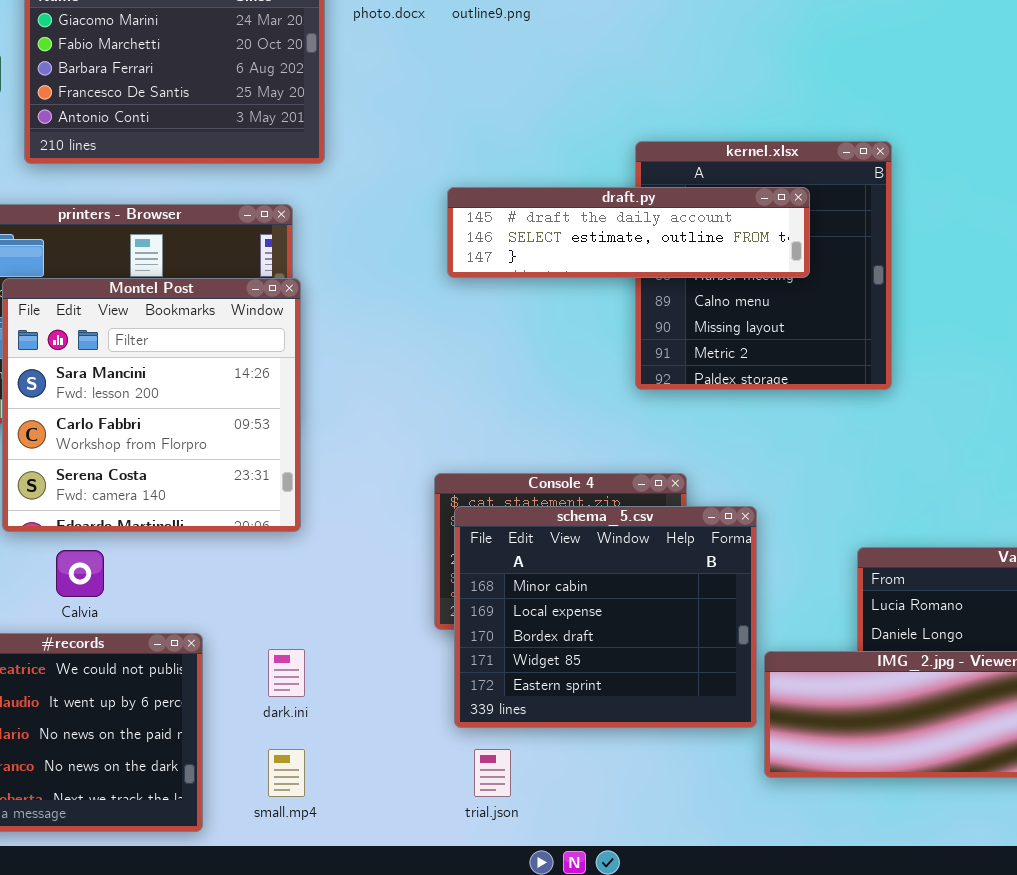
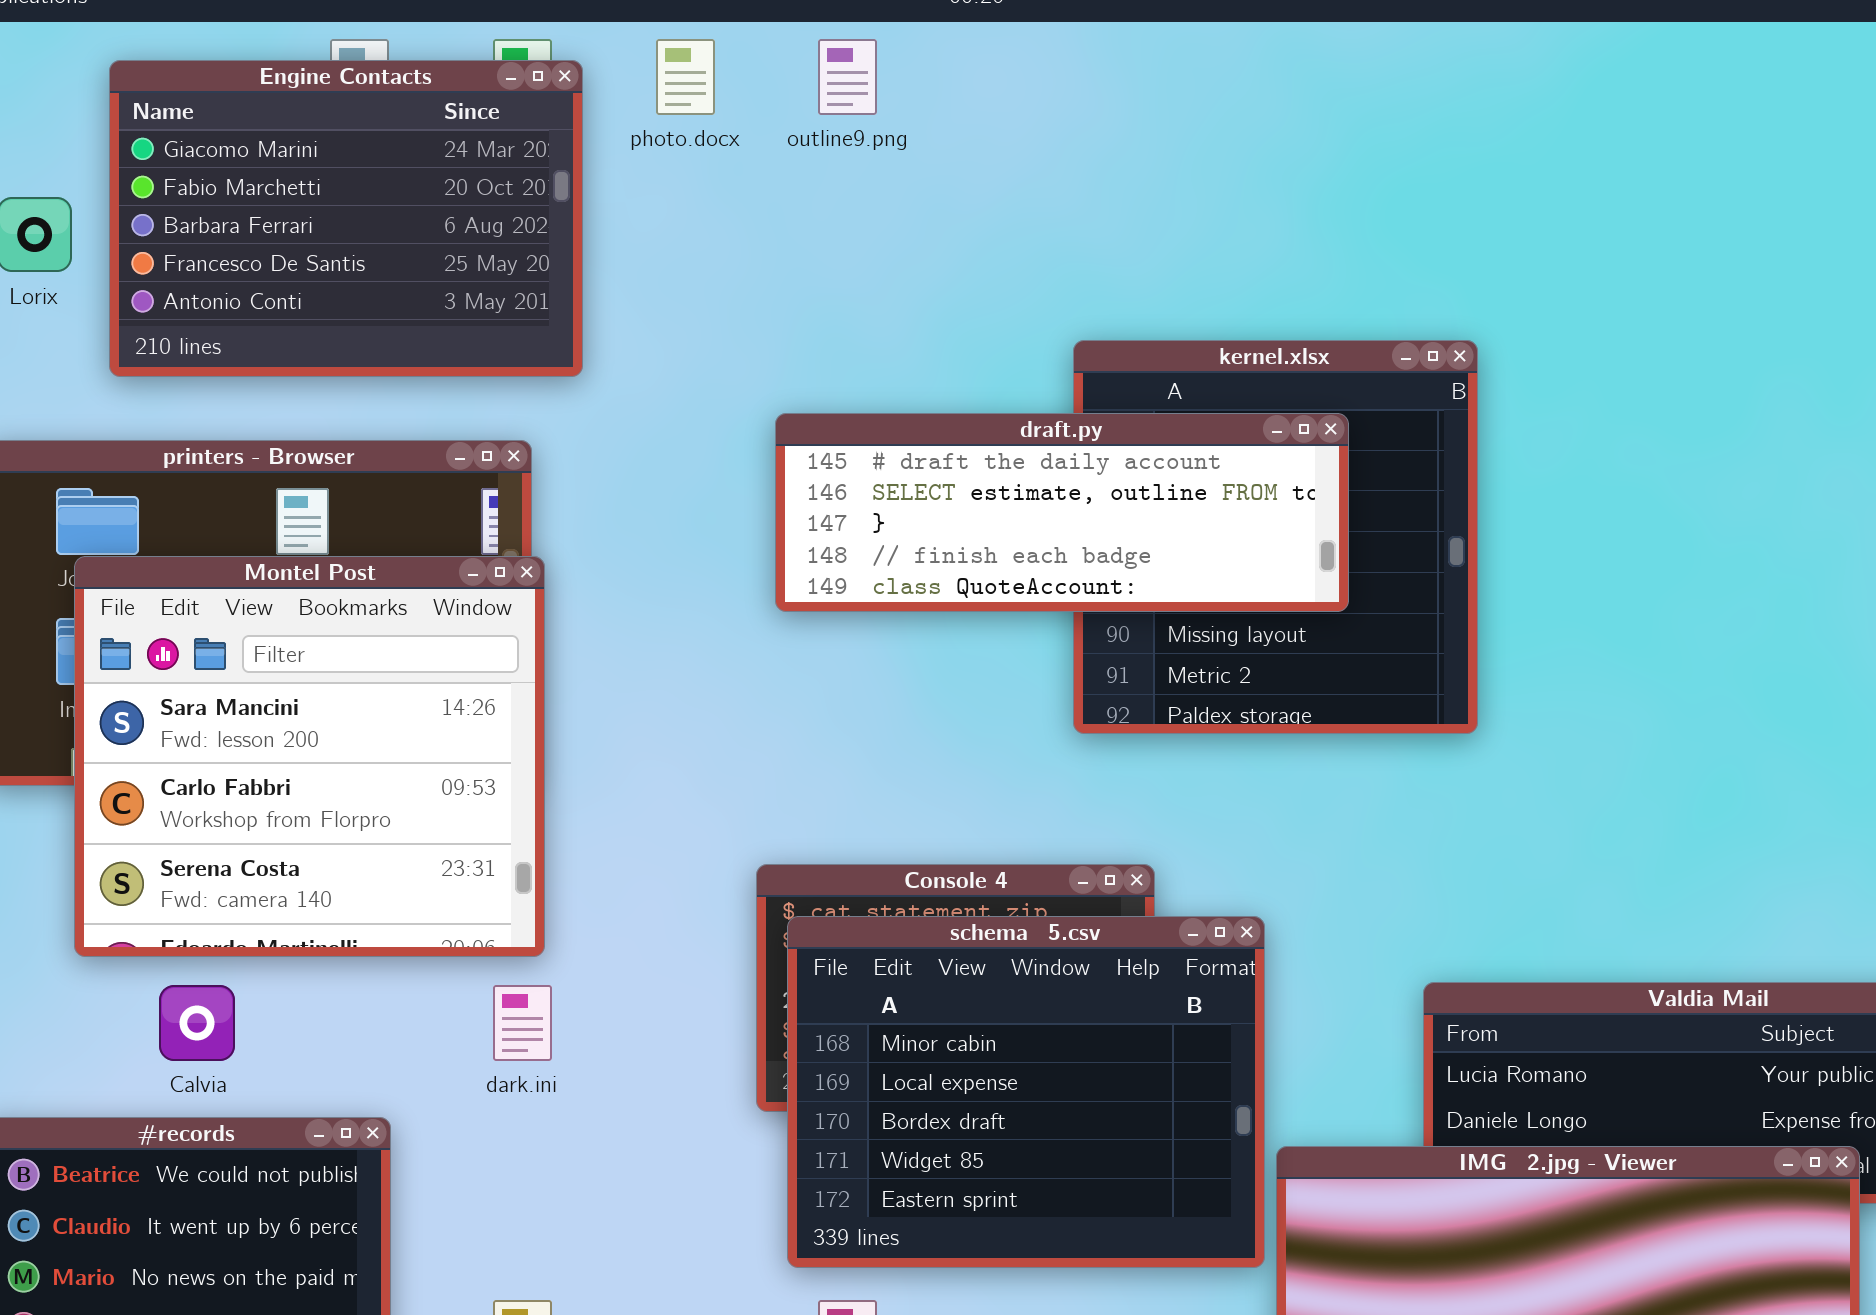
draft.py: [447,187,810,278] -> [775,413,1349,612], resized
dark.ini: [268,649,305,697] -> [493,985,552,1061], moved

